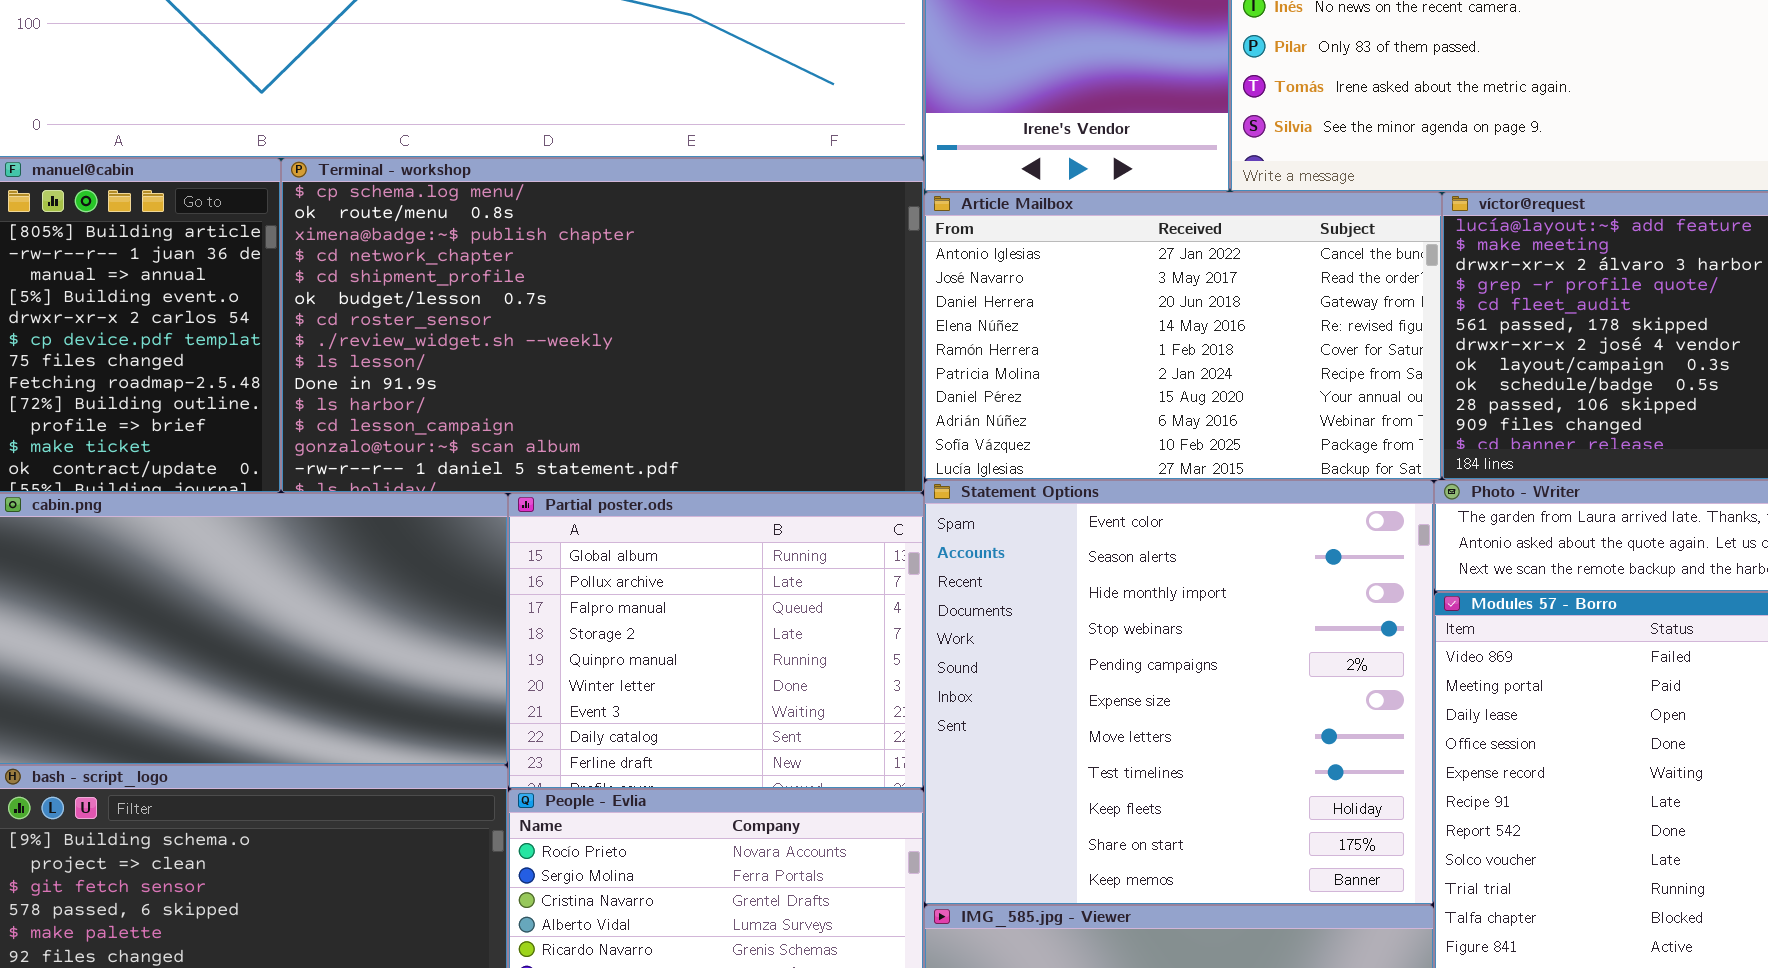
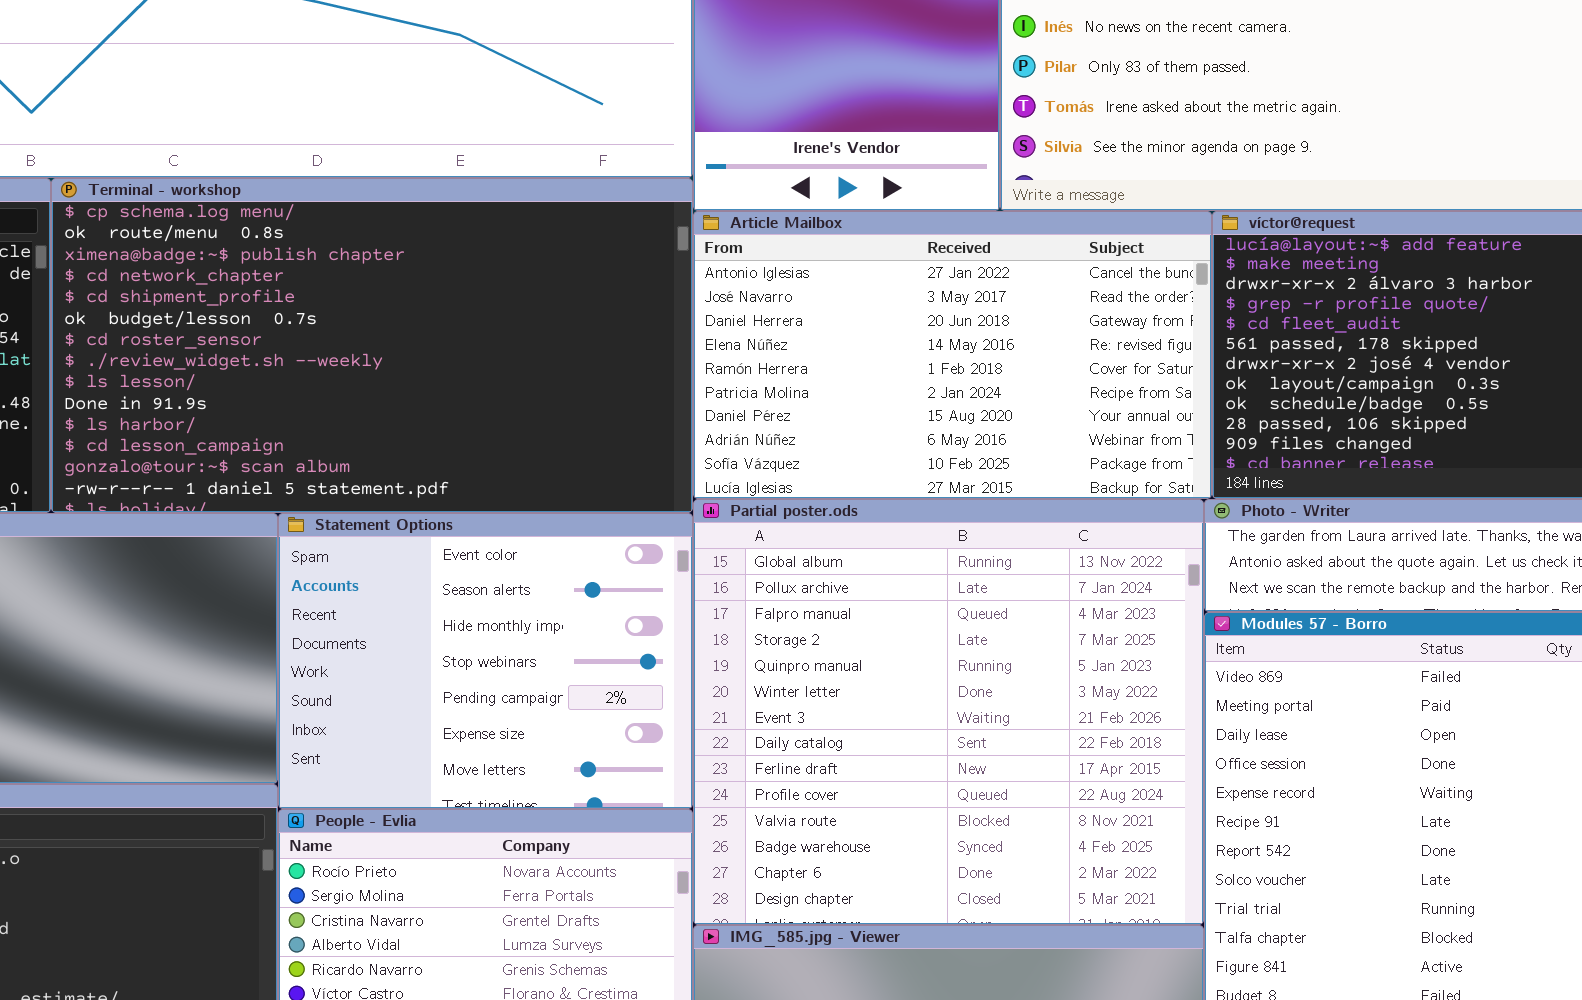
Statement Options: [924,480,1434,905] -> [278,513,693,809], moved, resized
Partial poster.ods: [508,493,924,789] -> [693,499,1204,925], moved, resized

